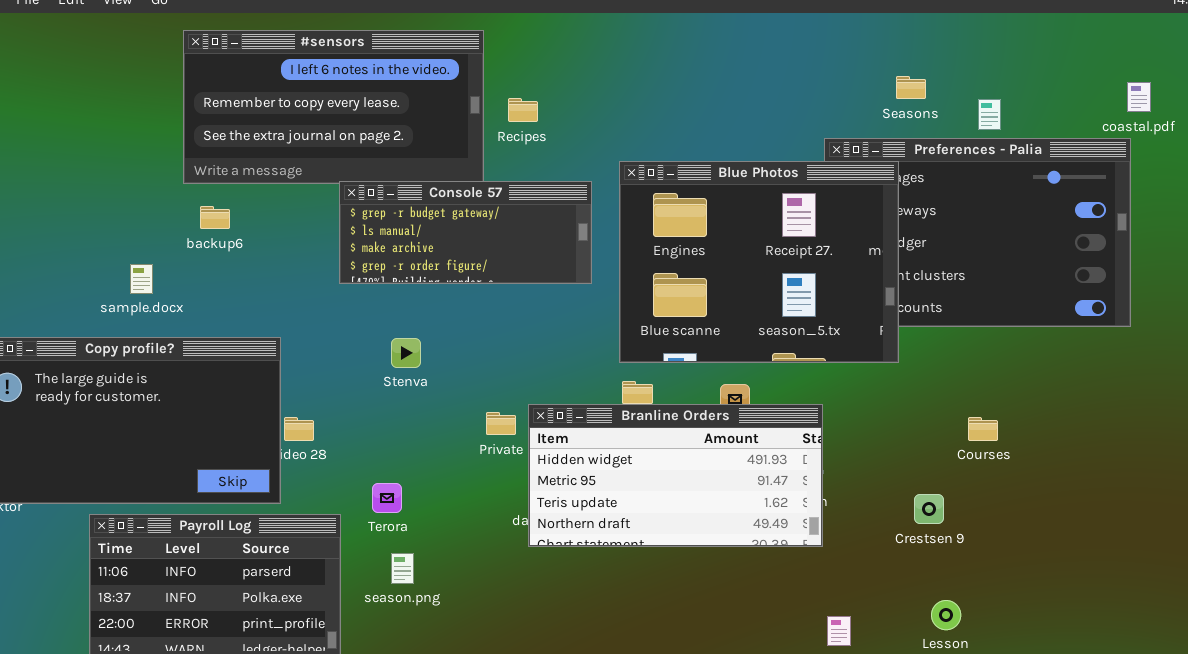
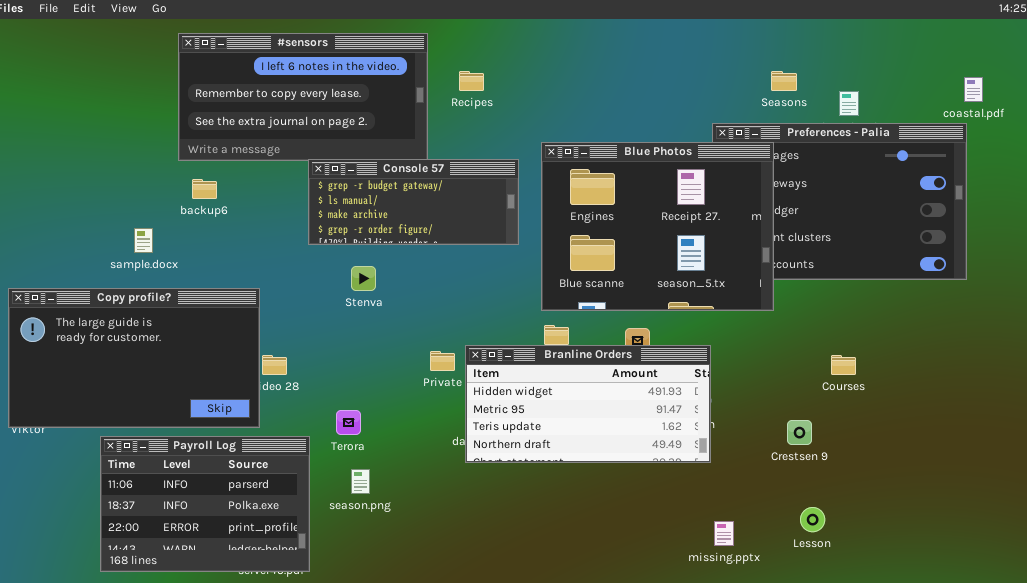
Recipes: [508,98,538,122] -> [459,71,484,91], moved
Stenva: [391,338,421,368] -> [351,266,376,291], moved

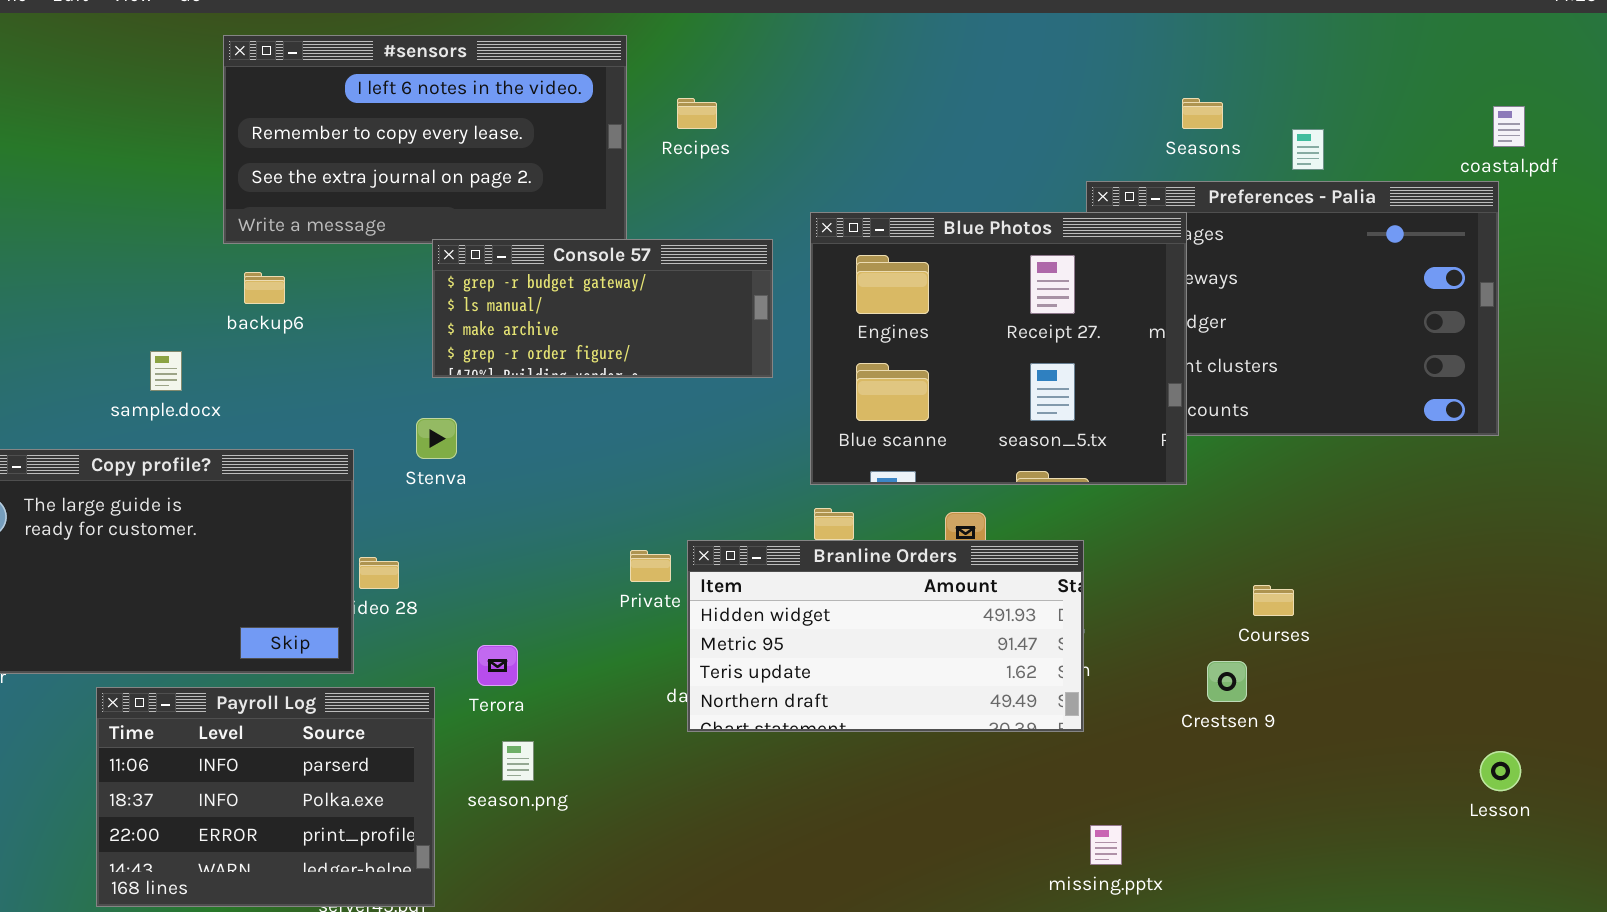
Stenva: [351,266,376,291] -> [416,418,457,459], moved
Courses: [831,355,856,375] -> [1253,585,1294,616], moved
Lesson: [800,507,825,532] -> [1480,751,1521,791], moved

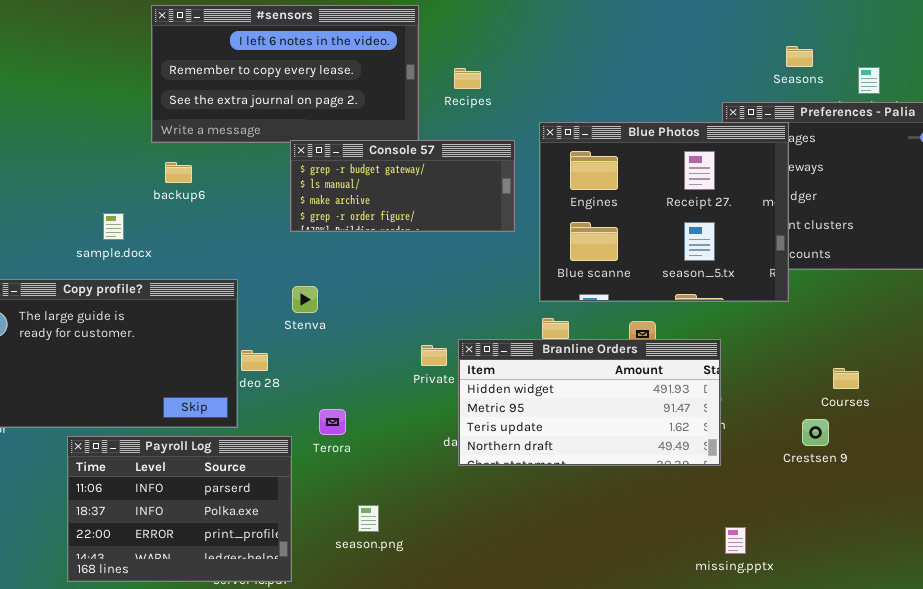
Recipes: [677,98,717,129] -> [454,68,481,89], moved
Stenva: [416,418,457,459] -> [292,286,318,313], moved
season.png: [502,741,534,781] -> [358,505,379,532], moved

